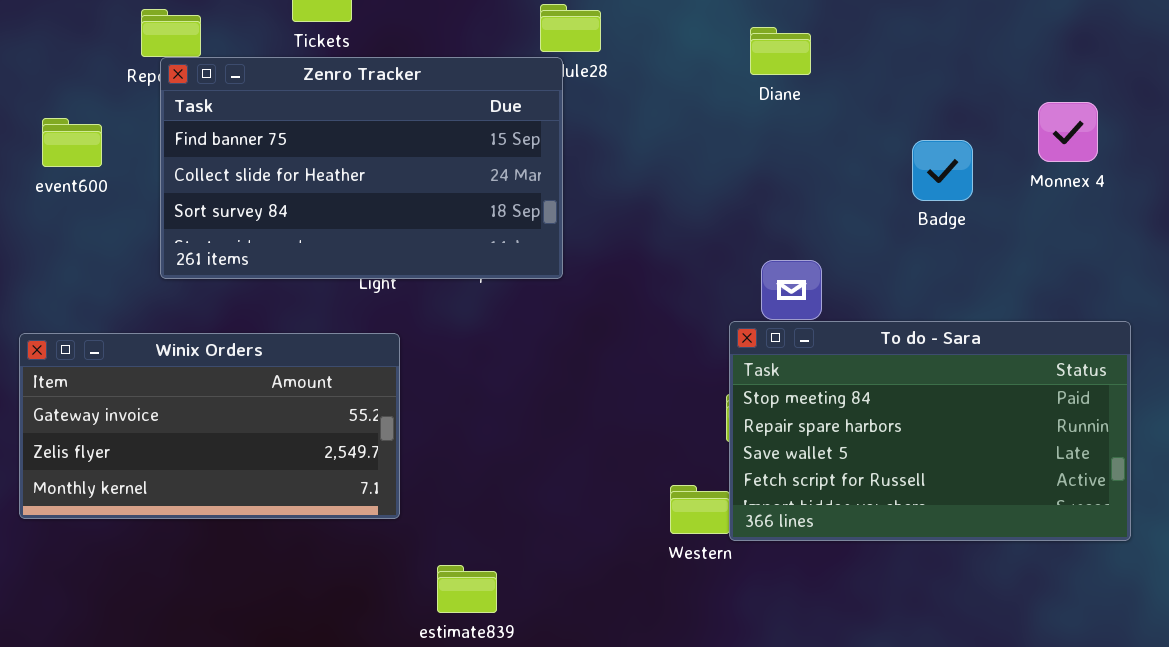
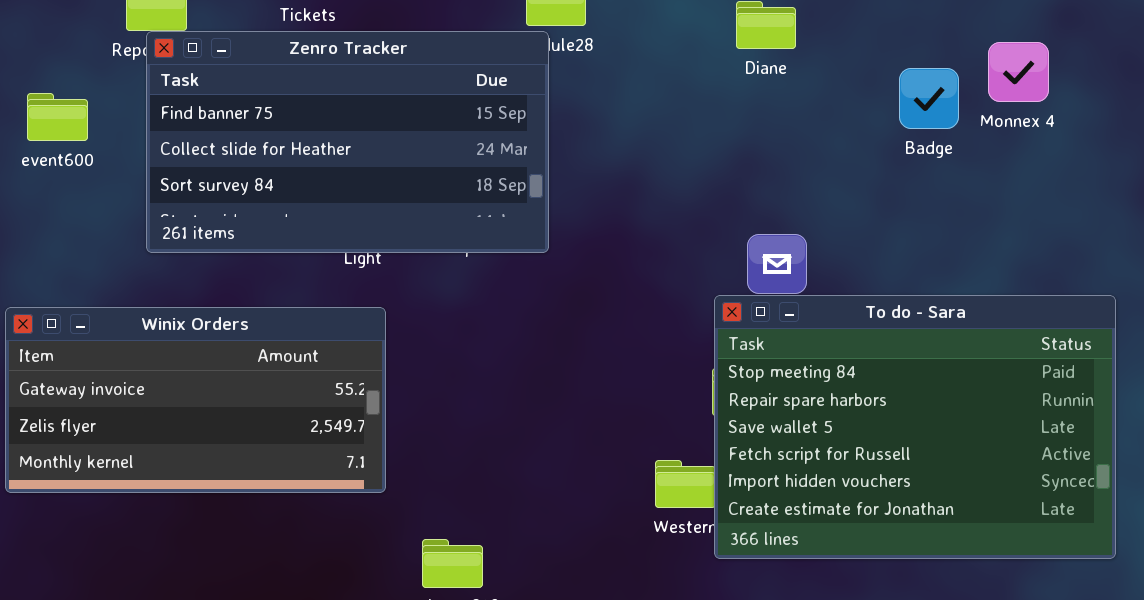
Monnex 4: [1038,102,1098,162] -> [988,42,1049,102], moved
Badge: [912,140,973,201] -> [899,68,959,129], moved
To do - Sara: [729,321,1131,541] -> [714,295,1116,559], resized

